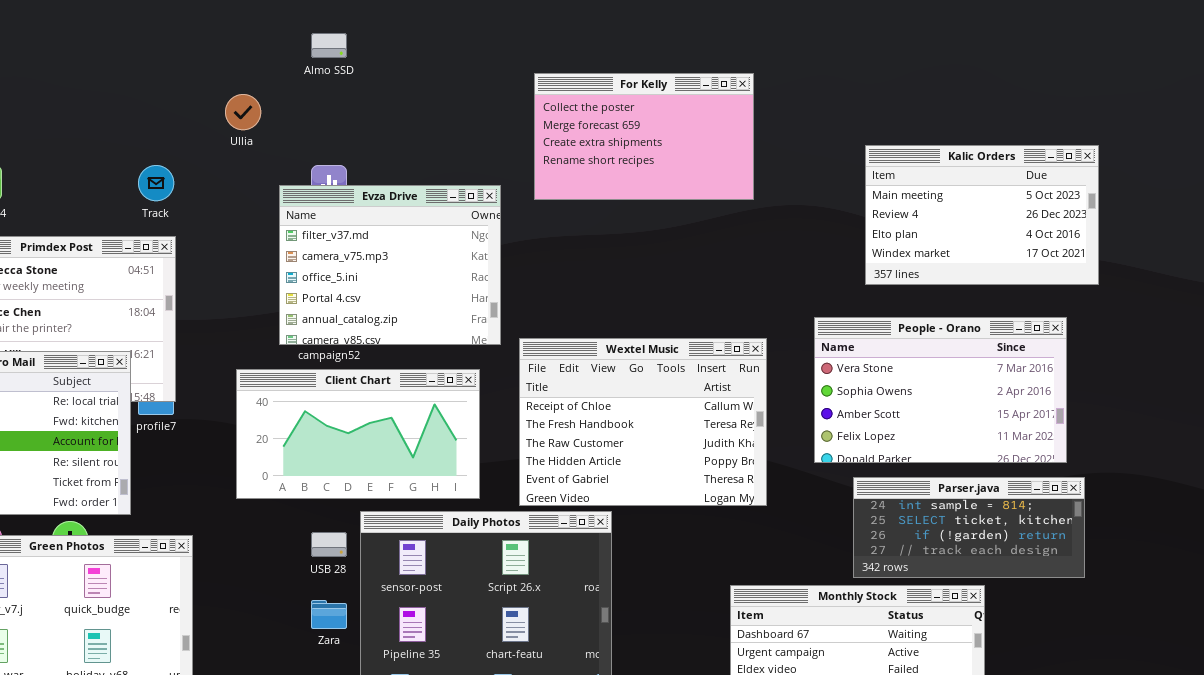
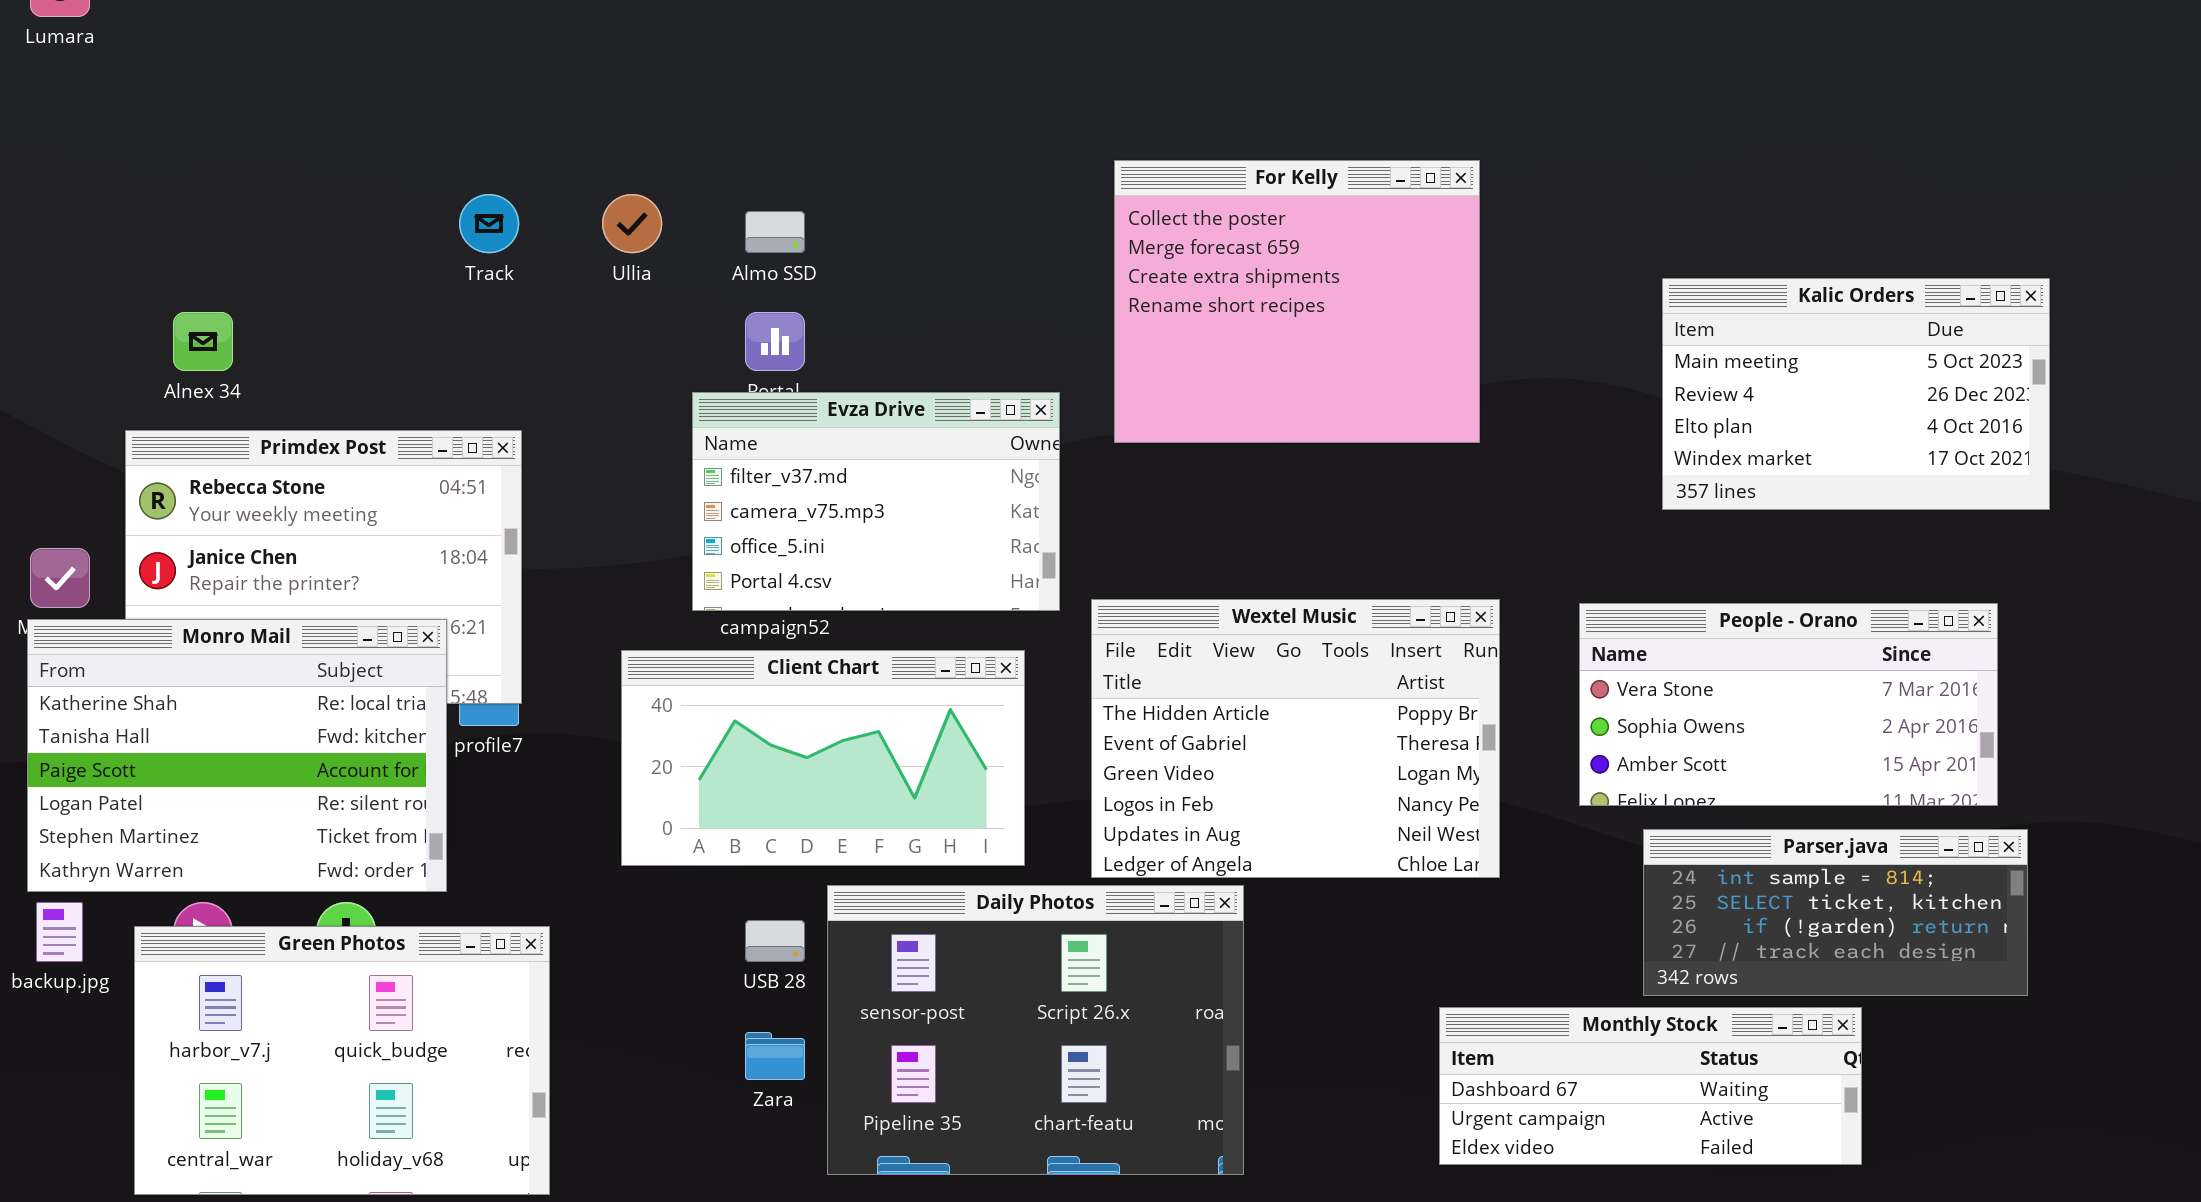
Almo SSD: [311,33,347,58] -> [745,211,805,253], moved
For Kelly: [534,73,754,200] -> [1114,160,1480,443], resized
Track: [138,165,174,201] -> [459,194,519,253], moved
Evza Drive: [279,185,501,345] -> [692,392,1060,611], resized
People - Orano: [814,317,1067,463] -> [1579,603,1998,806], resized
Wextel Music: [519,338,767,506] -> [1091,599,1500,878], scrolled down 3 rows

